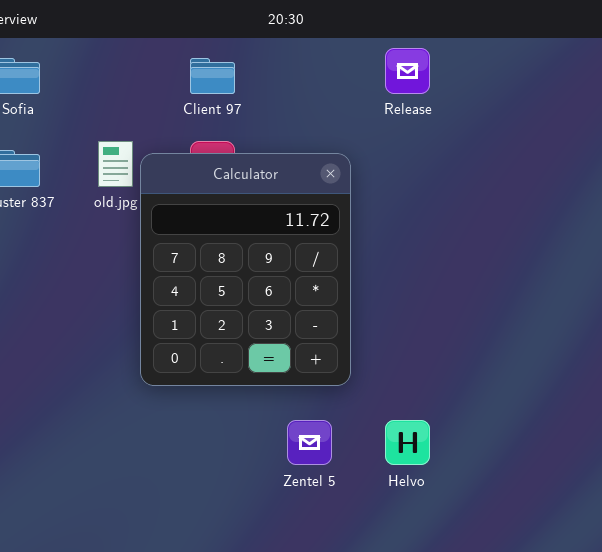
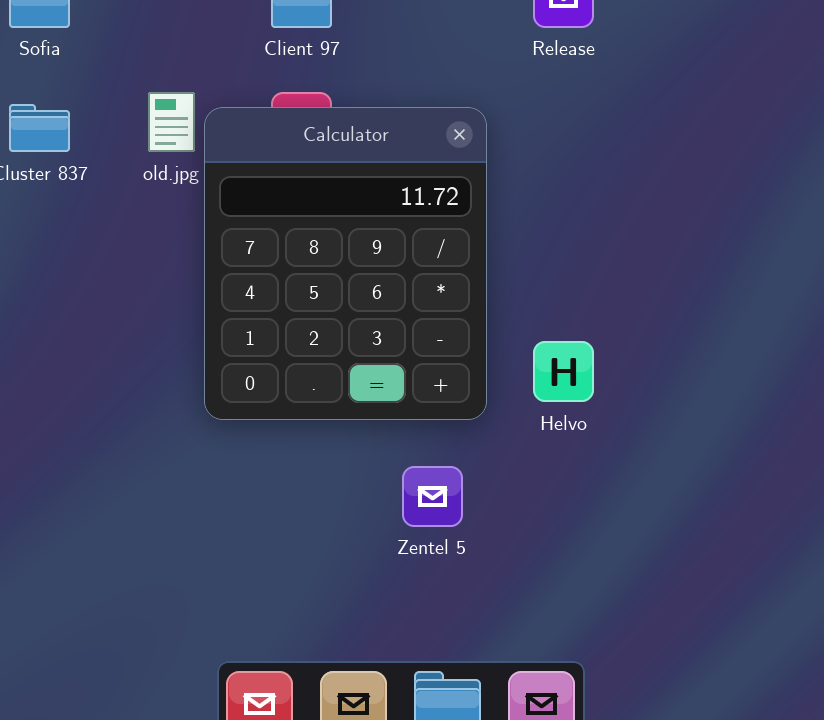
Helvo: [385,420,430,465] -> [533,341,594,402], moved

